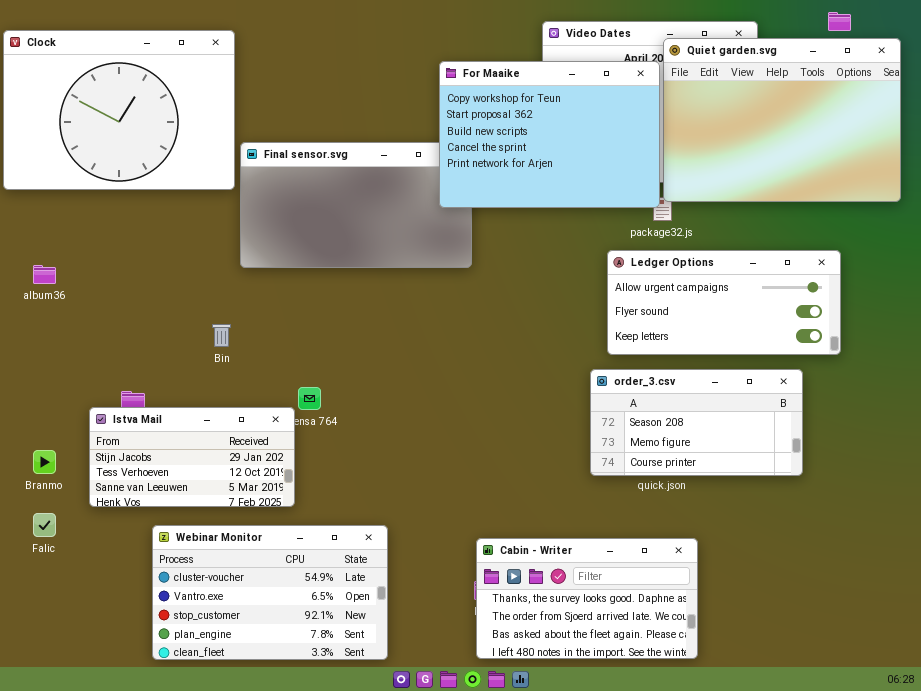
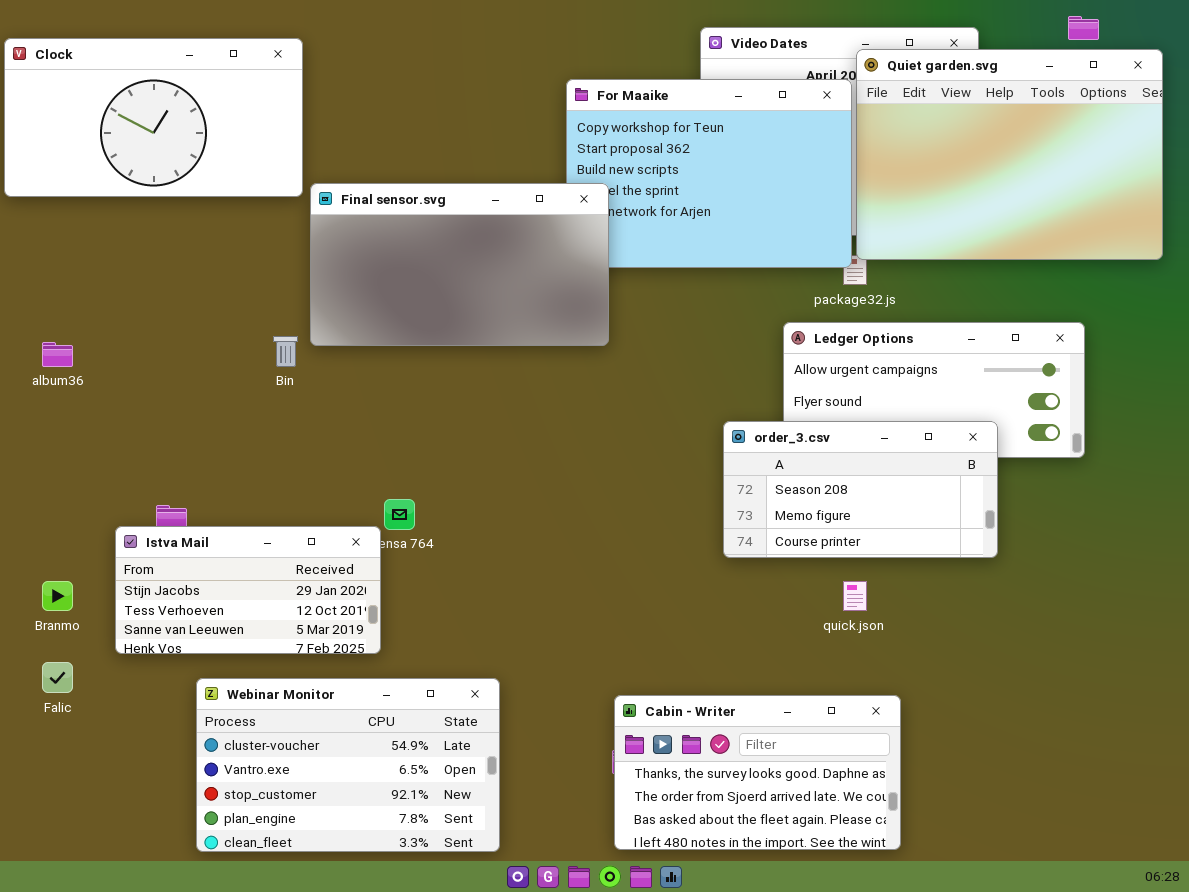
Clock: [3,30,235,190] -> [4,38,303,197], resized
Final sensor.svg: [240,142,472,268] -> [310,183,609,346], raised
Bin: [212,324,231,347] -> [273,336,298,367], moved
order_3.csv: [590,369,803,476] -> [723,421,998,558], moved

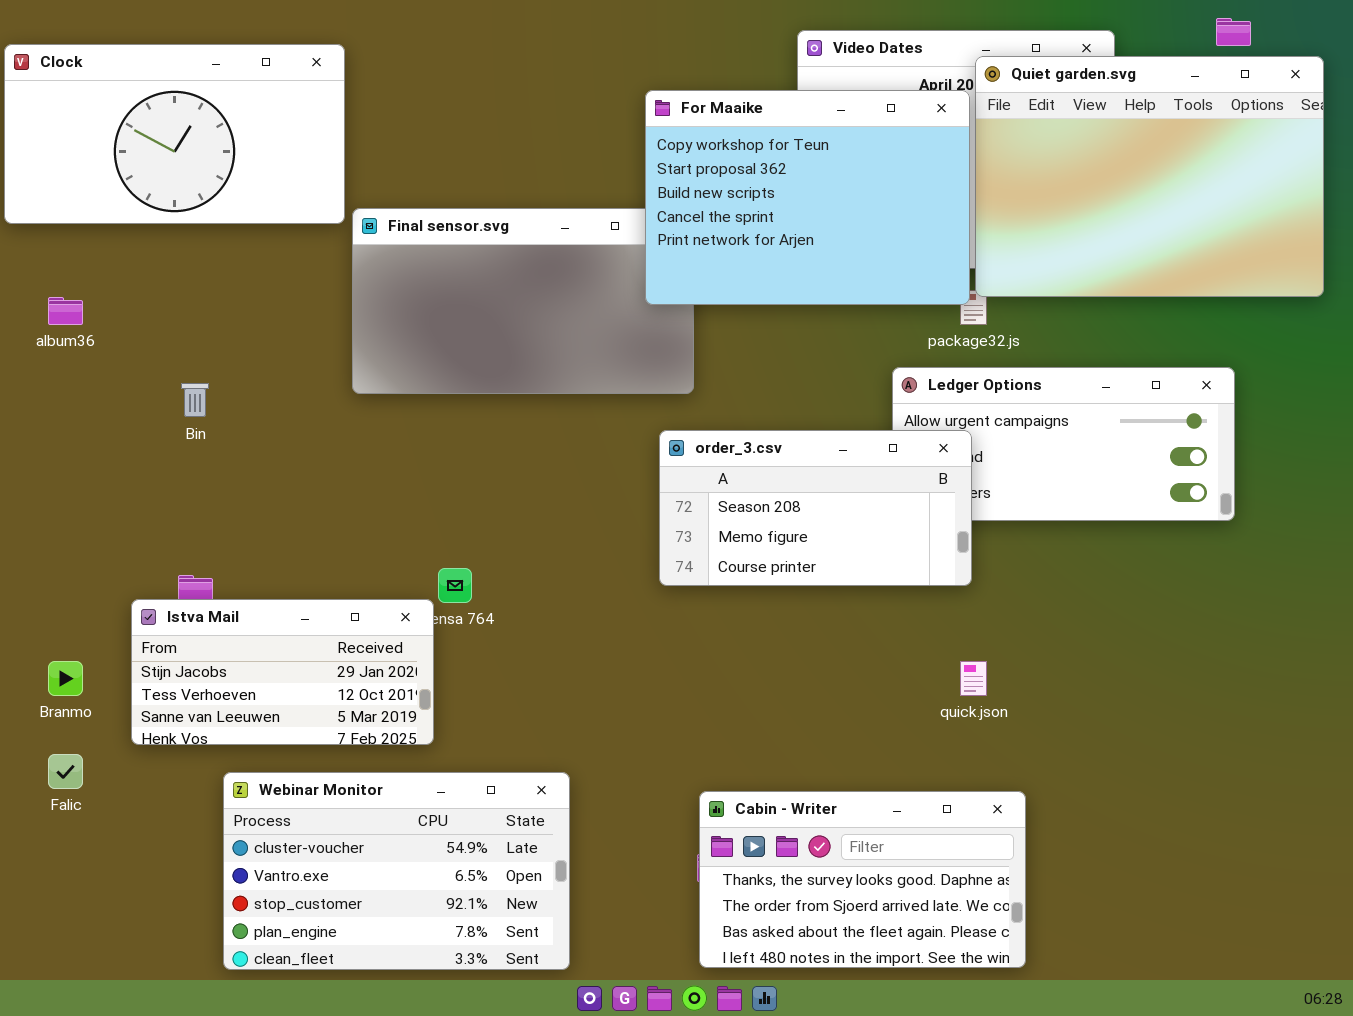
For Maaike: [566,79,852,268] -> [645,90,970,305], raised
Bin: [273,336,298,367] -> [181,383,209,417], moved
album36: [42,342,73,367] -> [48,297,83,325], moved
order_3.csv: [723,421,998,558] -> [659,430,972,586], moved

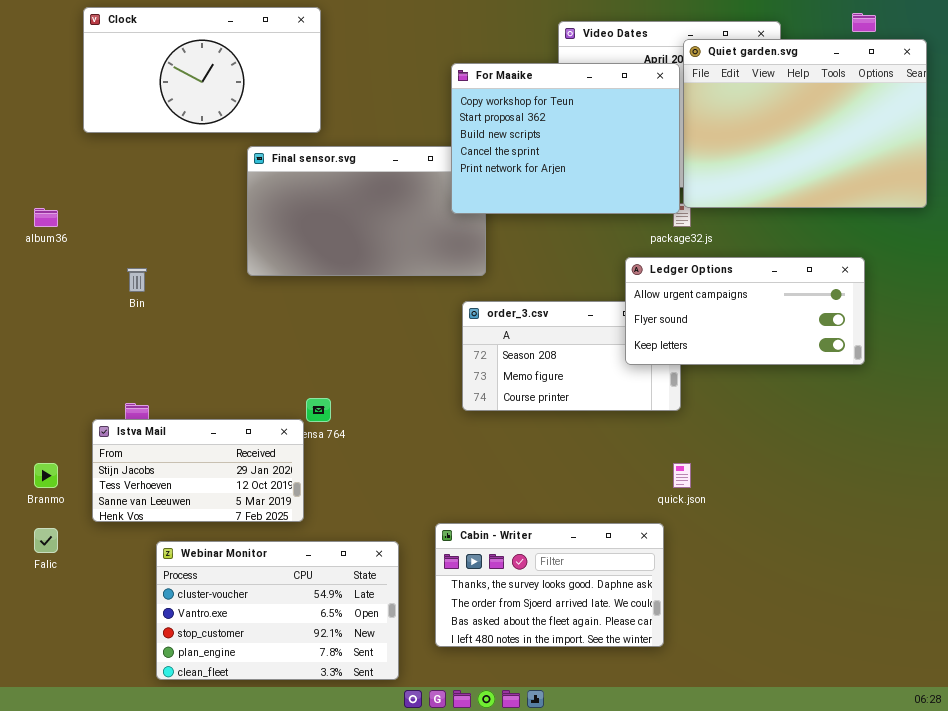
Clock: [4,44,345,224] -> [83,7,321,133], moved
Ledger Options: [892,367,1235,521] -> [625,257,865,365], raised
Cabin - Writer: [699,791,1026,968] -> [435,523,664,647], moved

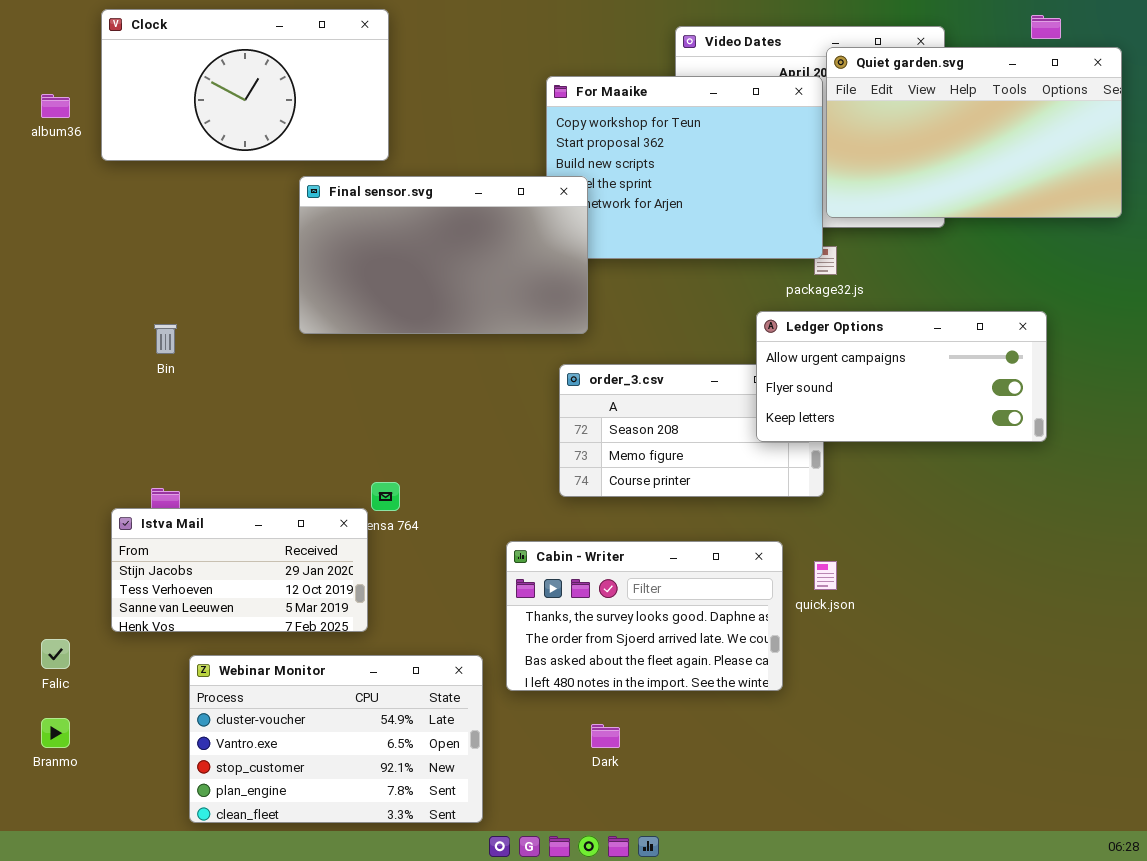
Quiet garden.svg: [683,39,927,208] -> [826,47,1122,218], resized
Final sensor.svg: [247,146,486,276] -> [299,176,588,334], raised
album36: [34,208,58,227] -> [41,94,70,118], moved
Branmo: [34,463,58,488] -> [41,718,70,748], moved
Cabin - Writer: [435,523,664,647] -> [506,541,783,691], moved

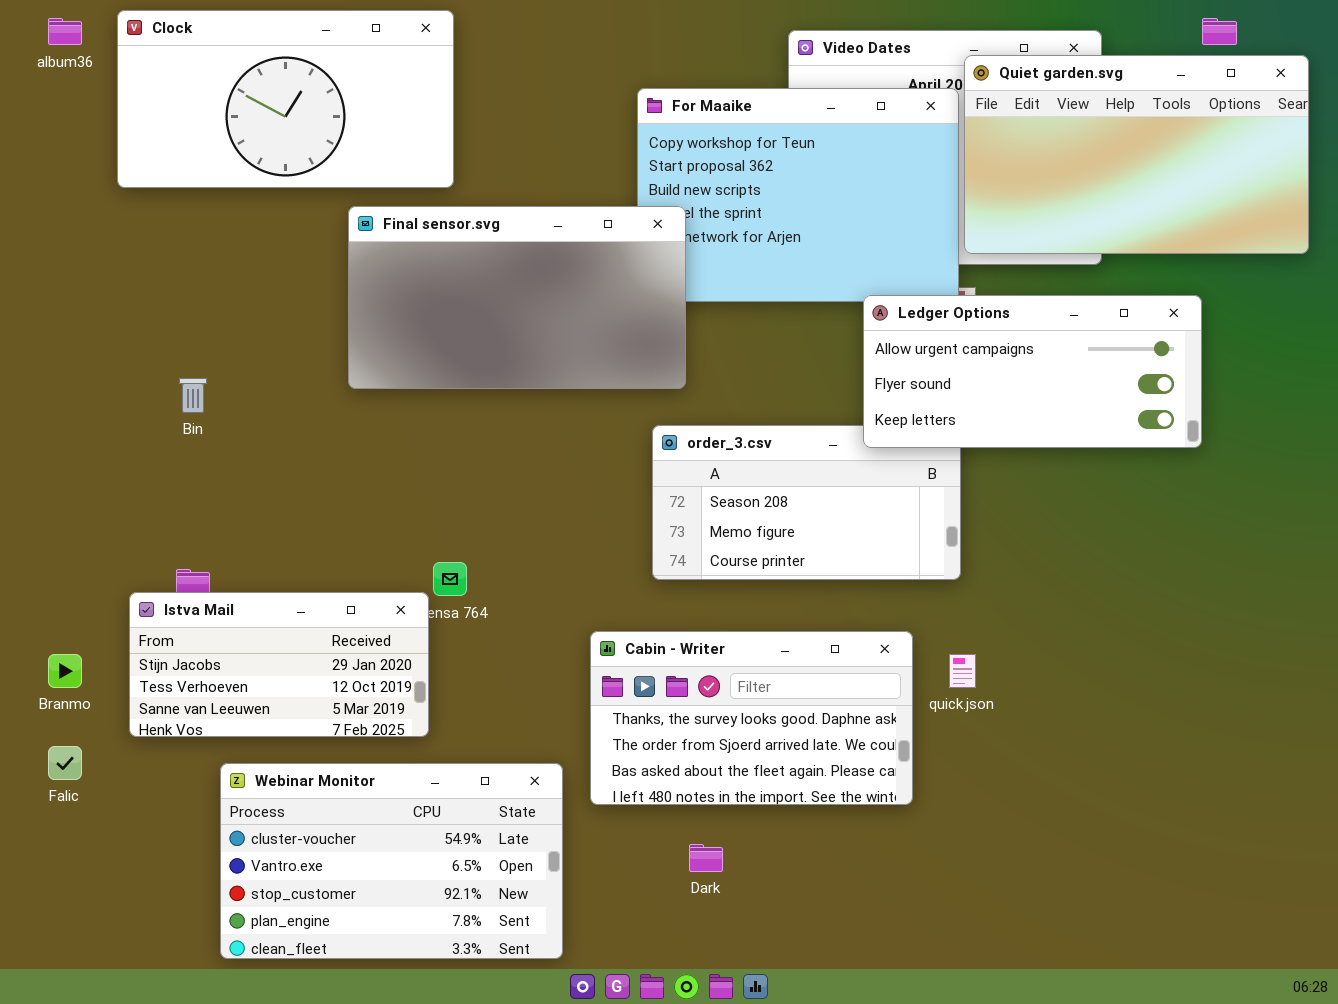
album36: [41,94,70,118] -> [48,18,82,45], moved
Ledger Options: [756,311,1047,442] -> [863,295,1202,448], moved
Branmo: [41,718,70,748] -> [48,654,82,688], moved

